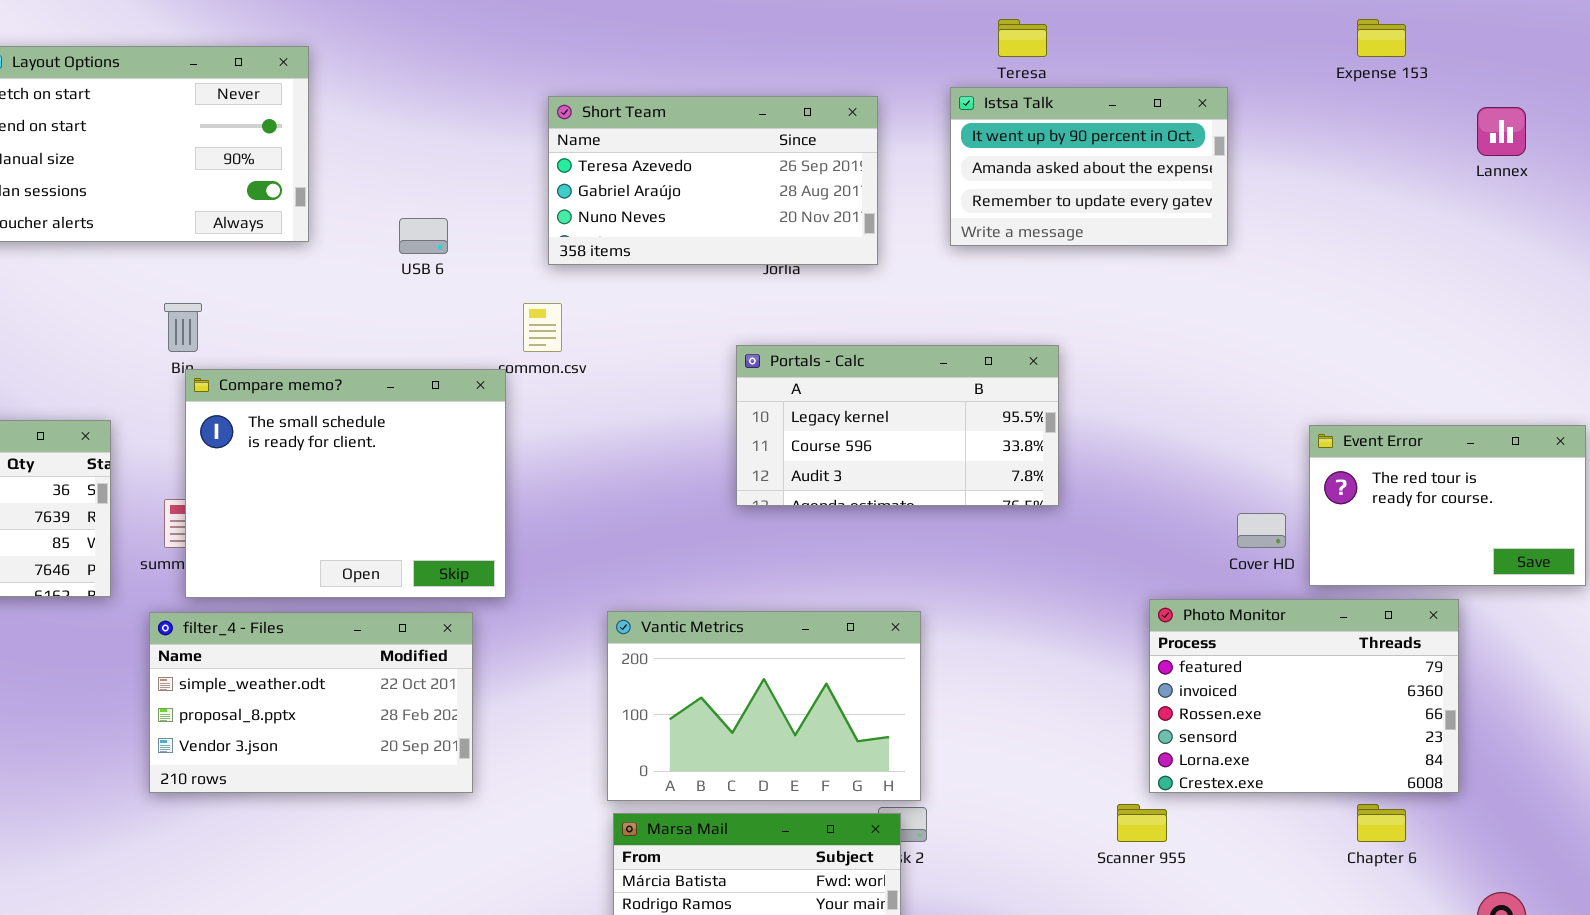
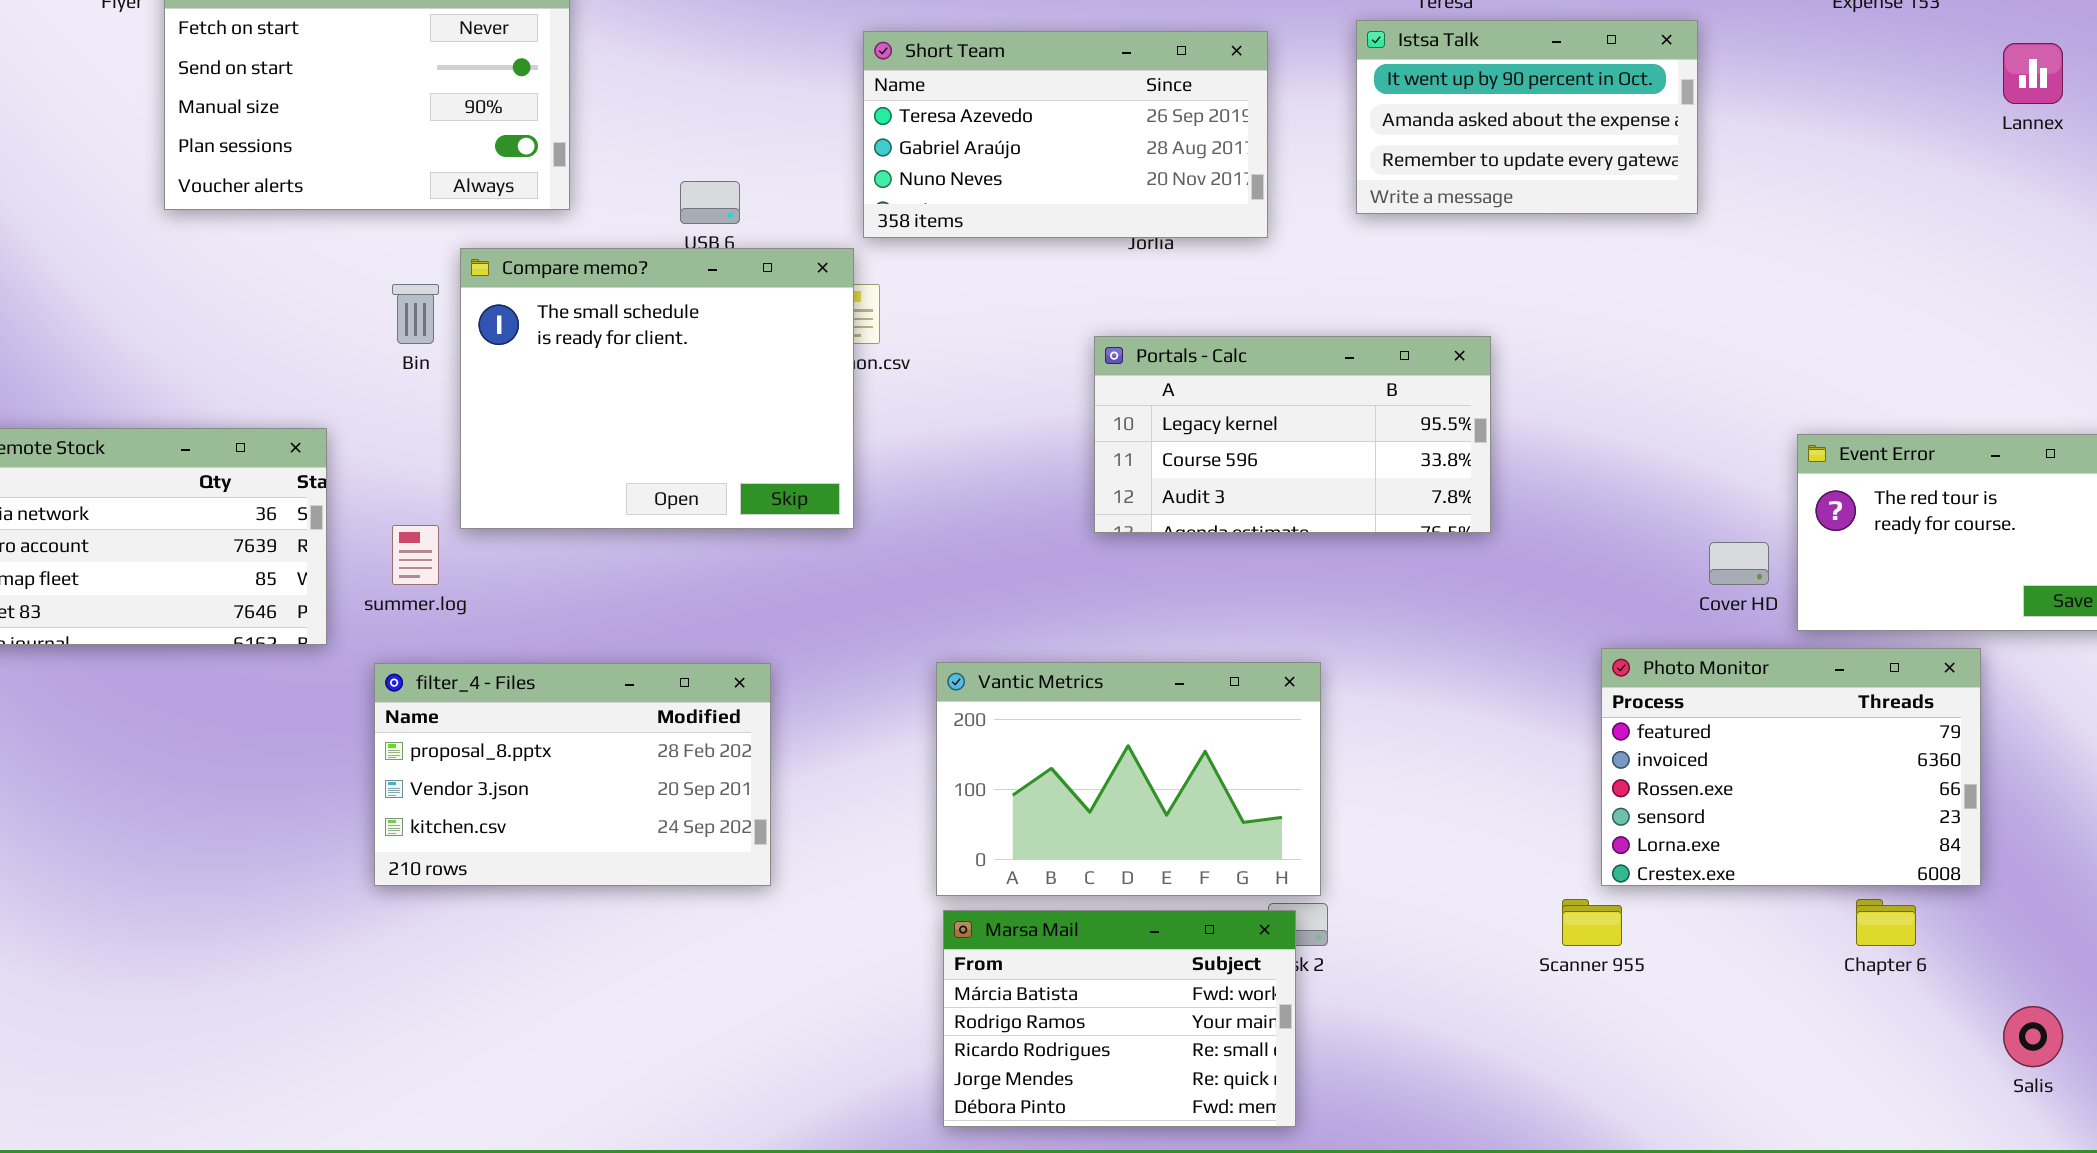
Compare memo?: [185,369,506,598] -> [460,248,854,529], moved
filter_4 - Files: [149,612,473,793] -> [374,663,771,886], scrolled down 1 row

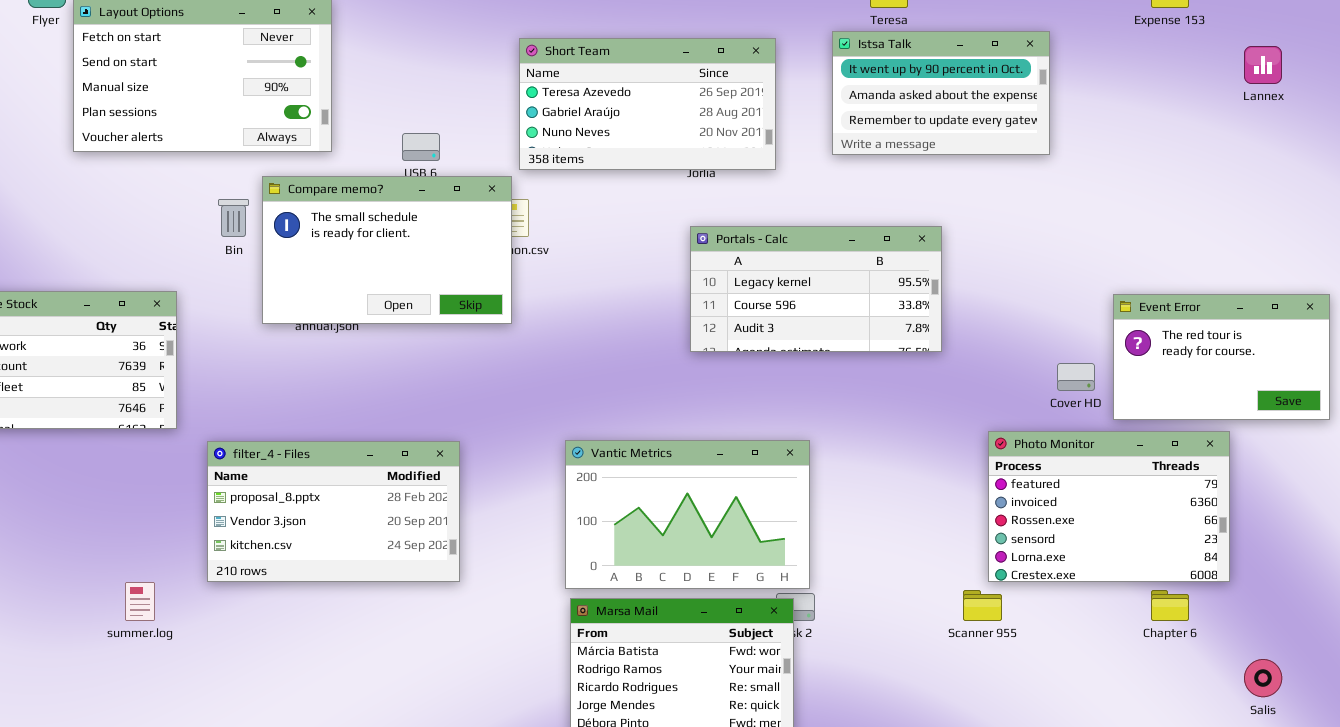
Compare memo?: [460,248,854,529] -> [262,176,512,324], resized
Portals - Calc: [1094,336,1491,533] -> [690,226,942,352], moved
summer.log: [392,525,439,585] -> [125,582,155,621], moved

